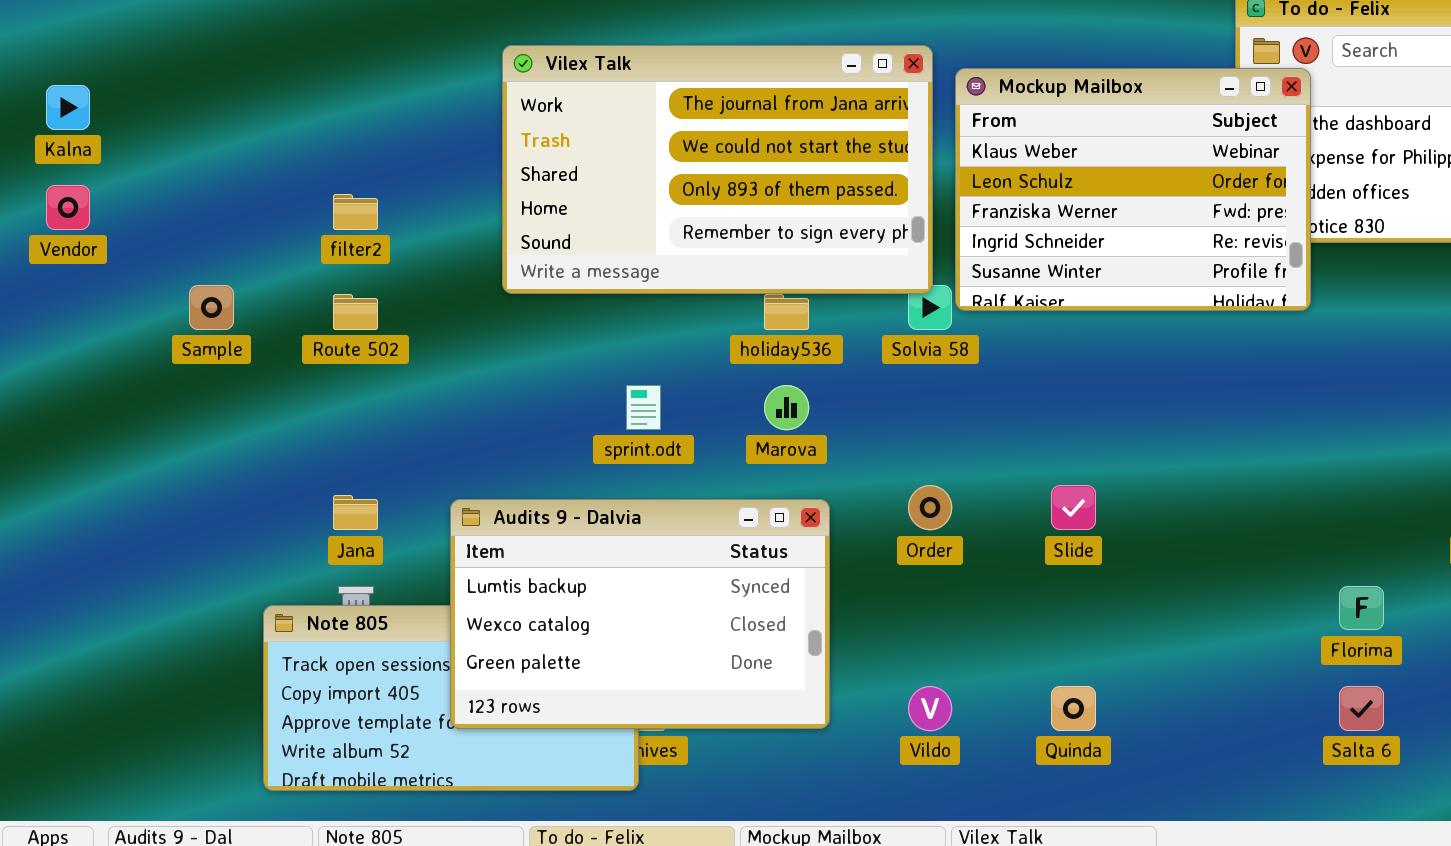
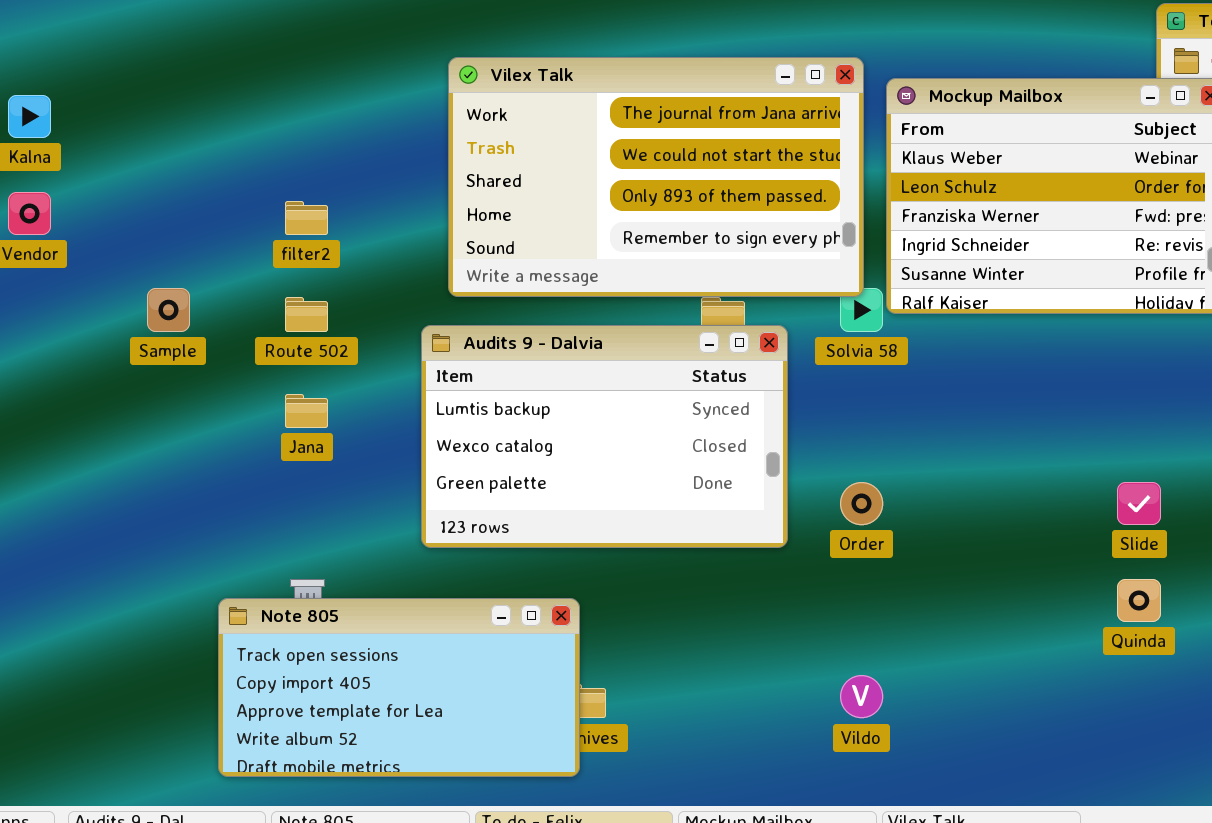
Slide: [1051,485,1096,530] -> [1117,482,1161,525], moved
Jana: [333,495,378,530] -> [285,394,328,428], moved
Audits 9 - Dalvia: [450,499,830,729] -> [421,325,788,548], moved
Quinda: [1051,686,1096,731] -> [1117,579,1161,622], moved

